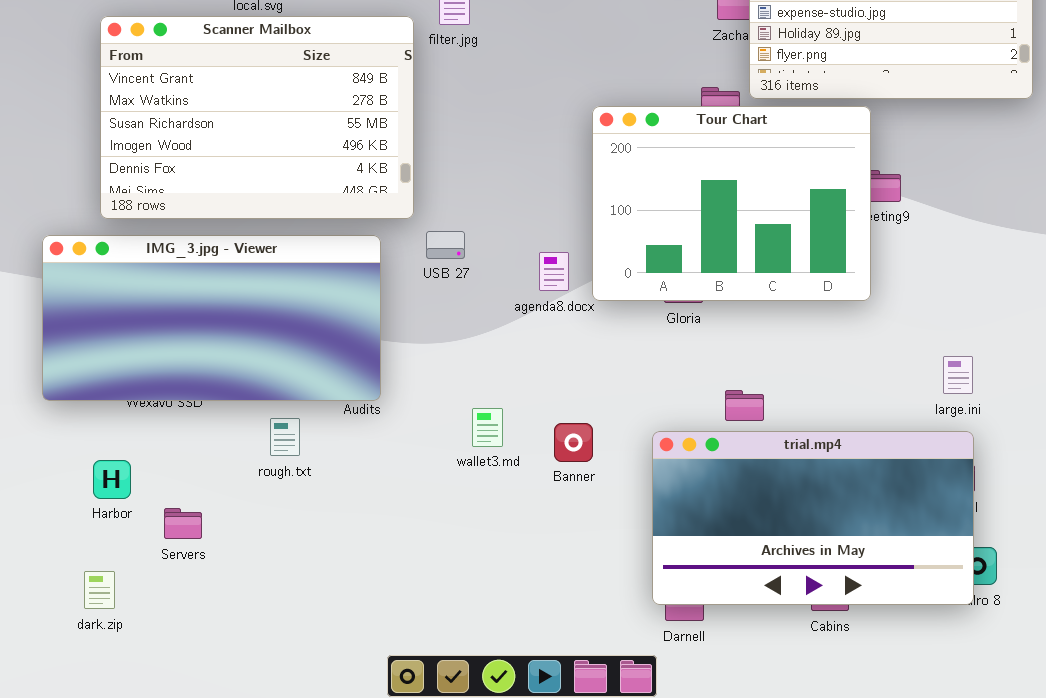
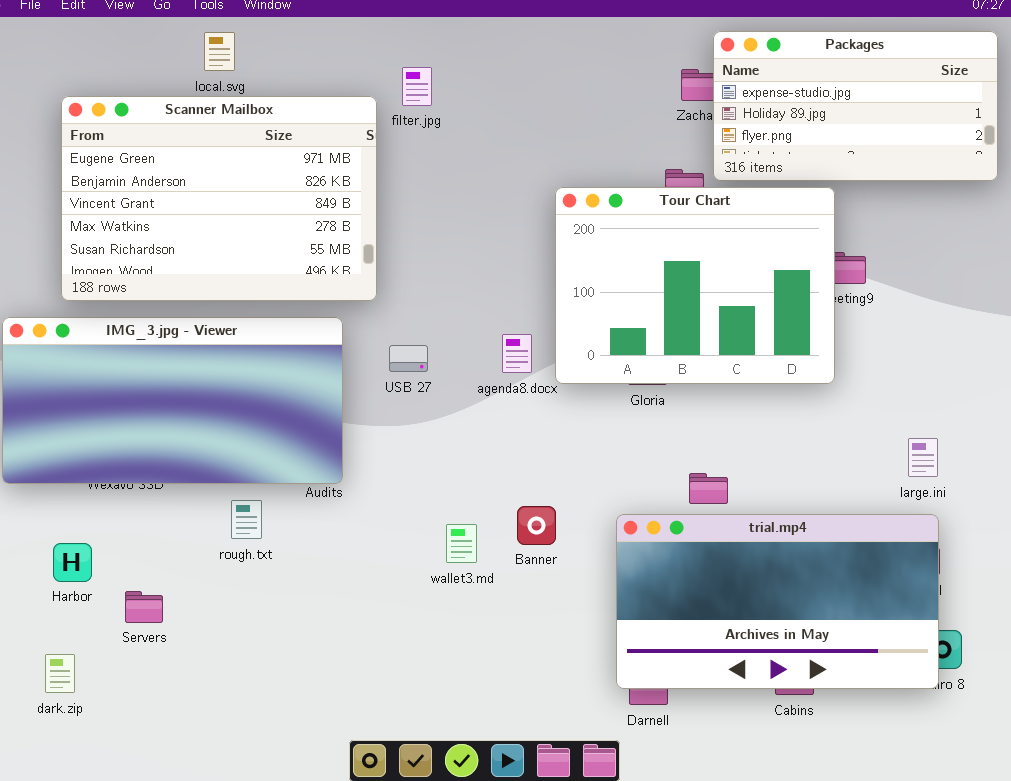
Scanner Mailbox: [100,16,414,219] -> [61,96,377,301], scrolled up 2 rows
USB 27: [426,231,465,259] -> [389,345,428,372], moved
wallet3.md: [472,408,503,447] -> [446,524,477,563], moved

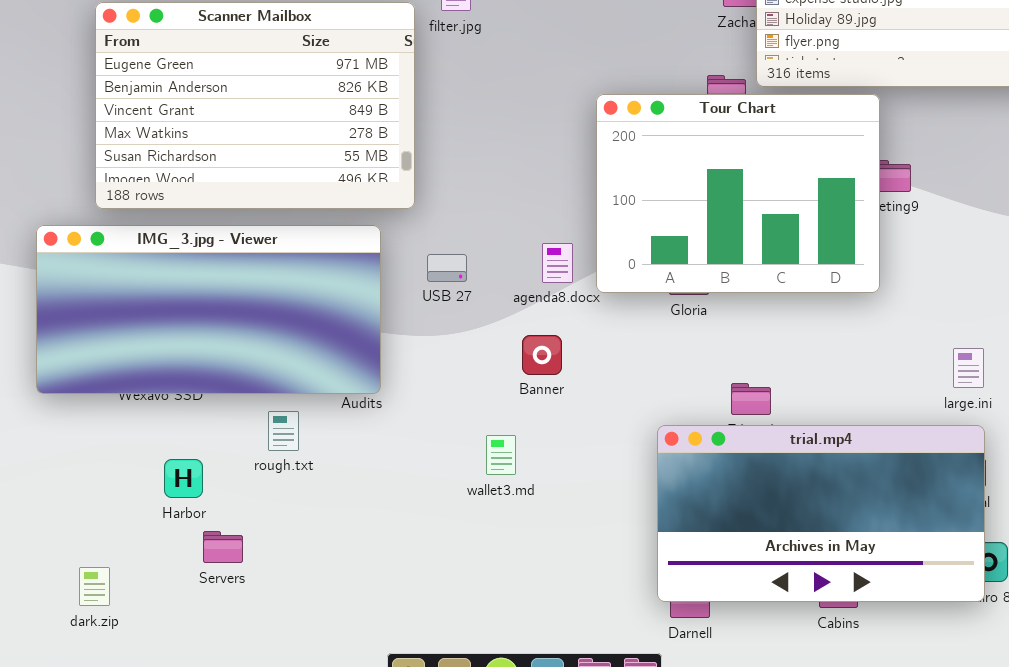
Banner: [517,506,556,545] -> [522,335,562,375], moved
Harbor: [53,543,92,582] -> [164,459,203,498], moved
Servers: [125,591,163,623] -> [203,531,243,563], moved

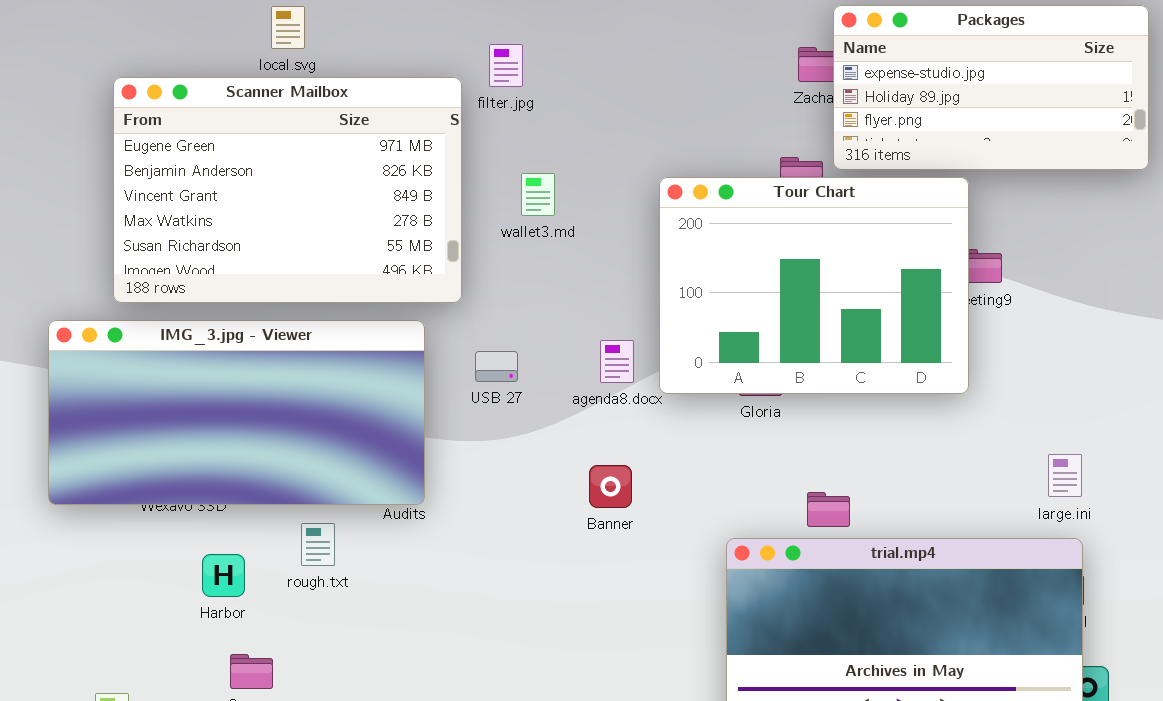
Banner: [522,335,562,375] -> [589,465,632,508], moved
wallet3.md: [486,435,516,475] -> [521,173,555,216], moved
Harbor: [164,459,203,498] -> [202,554,245,597], moved

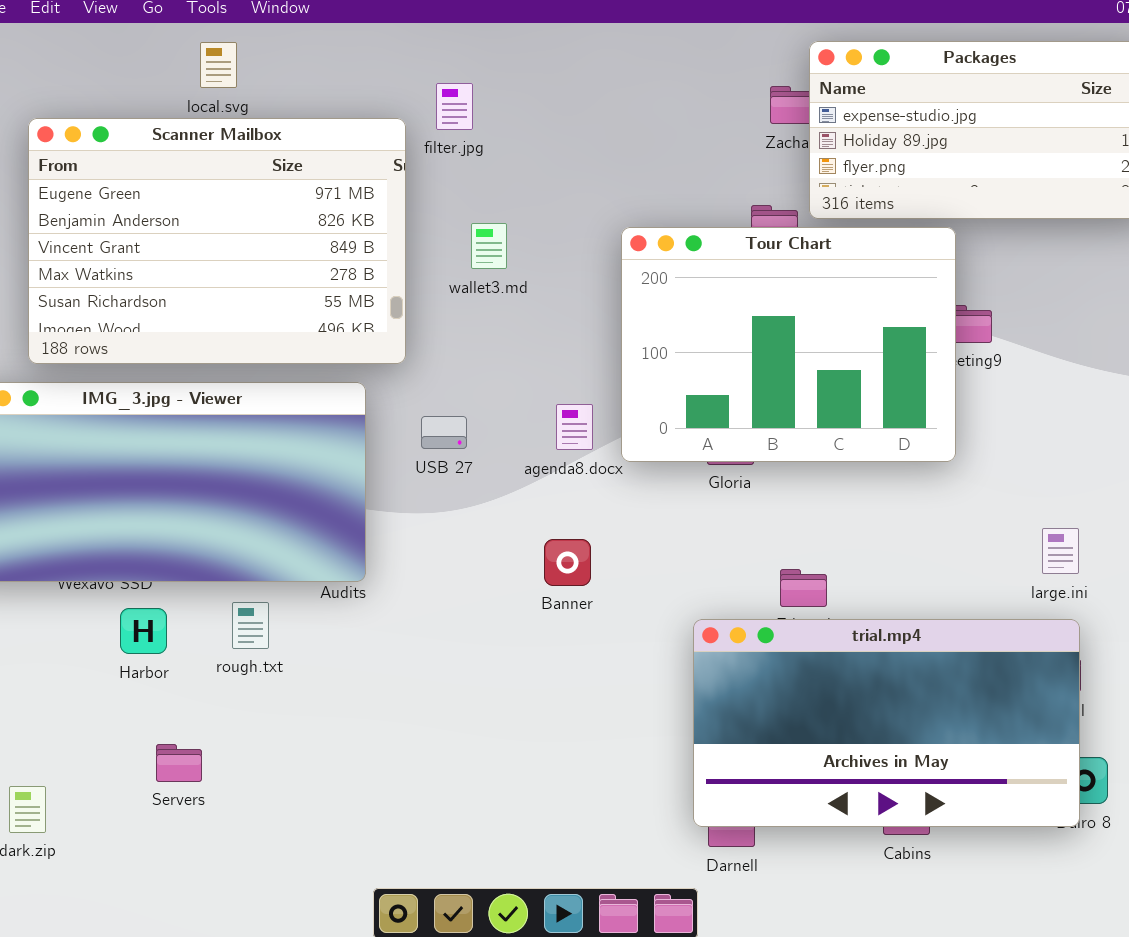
Harbor: [202,554,245,597] -> [120,608,167,654], moved

